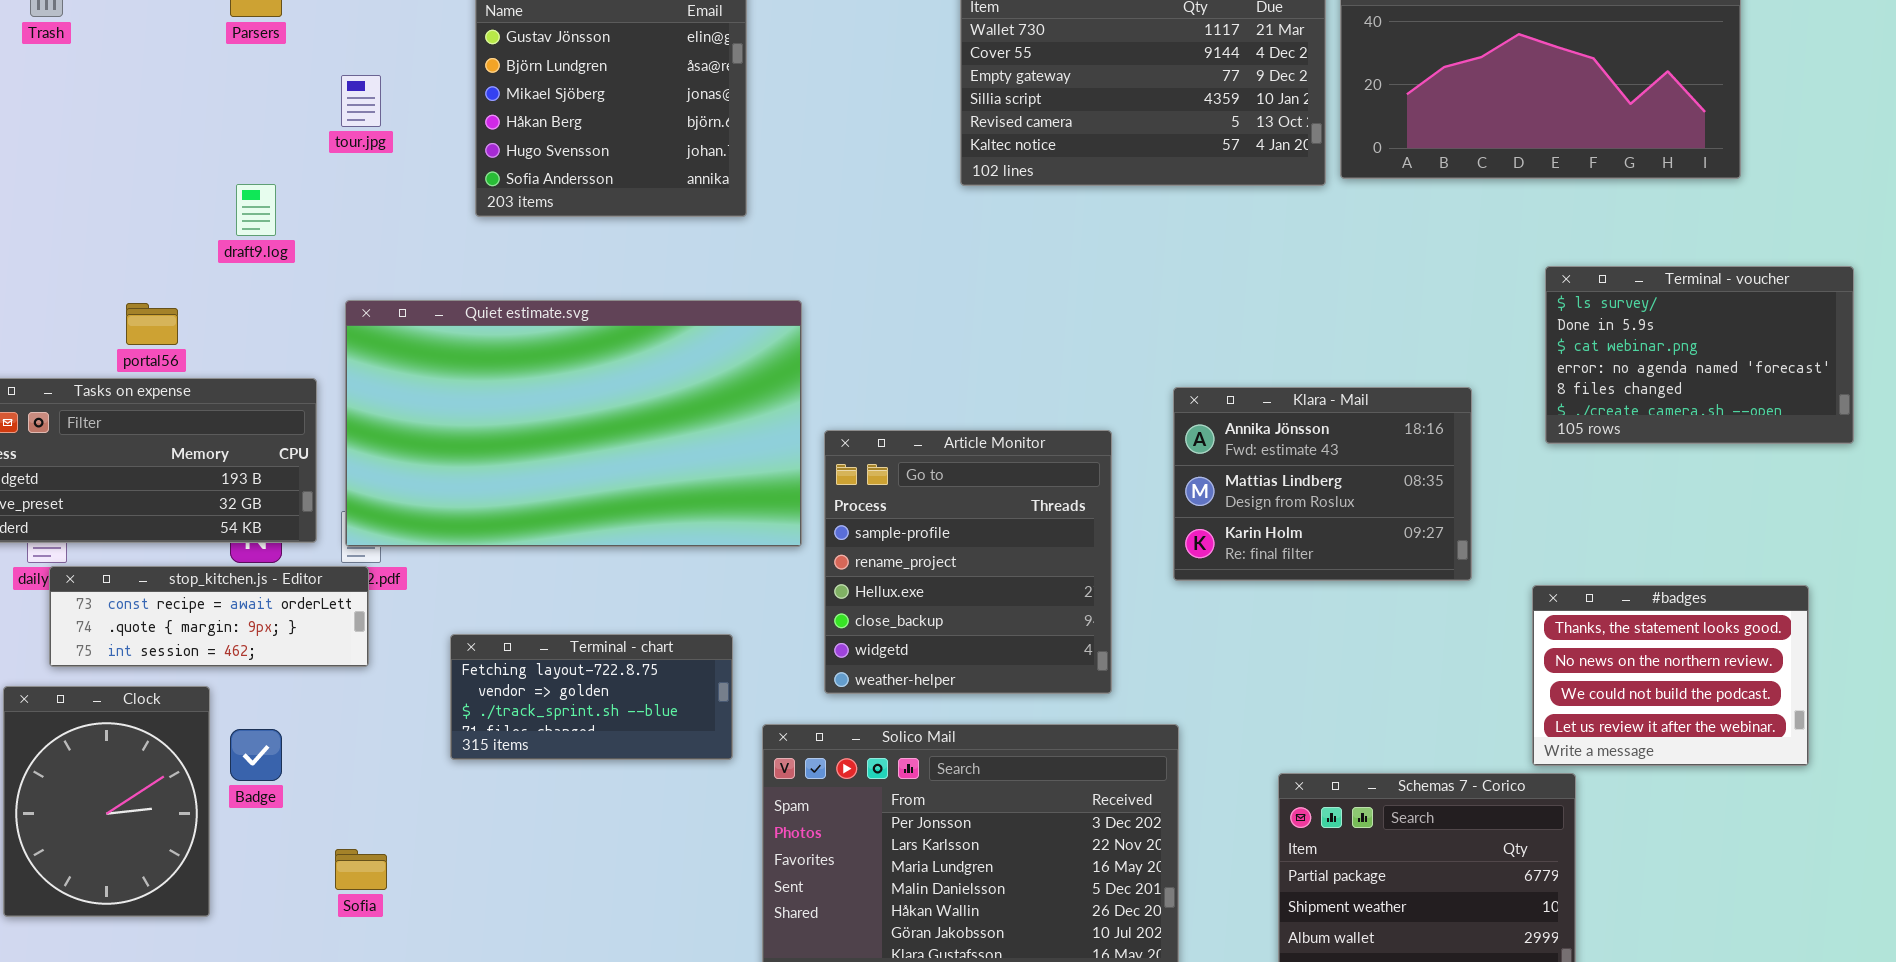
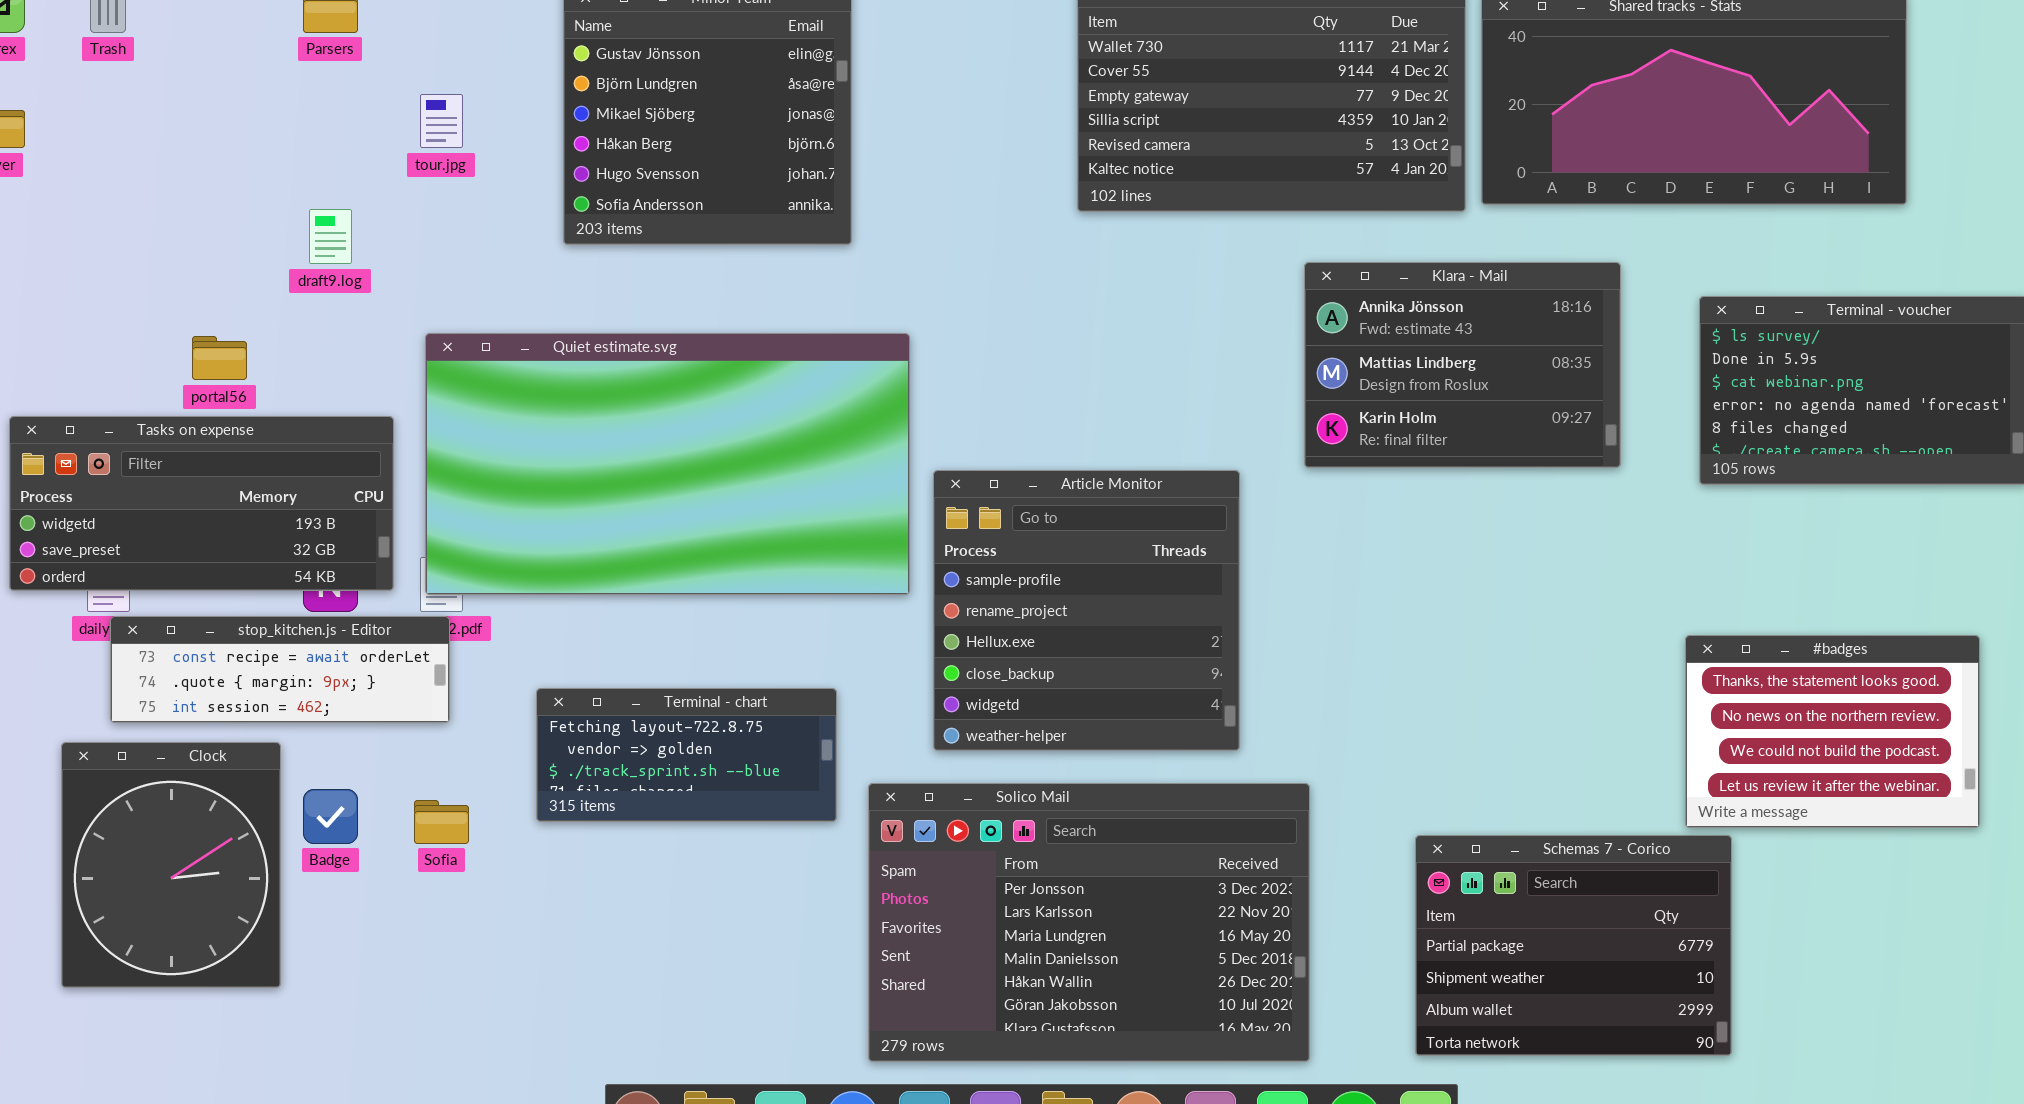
Klara - Mail: [1173,387,1472,581] -> [1304,262,1621,468], moved
Sofia: [335,849,387,890] -> [414,800,469,844], moved

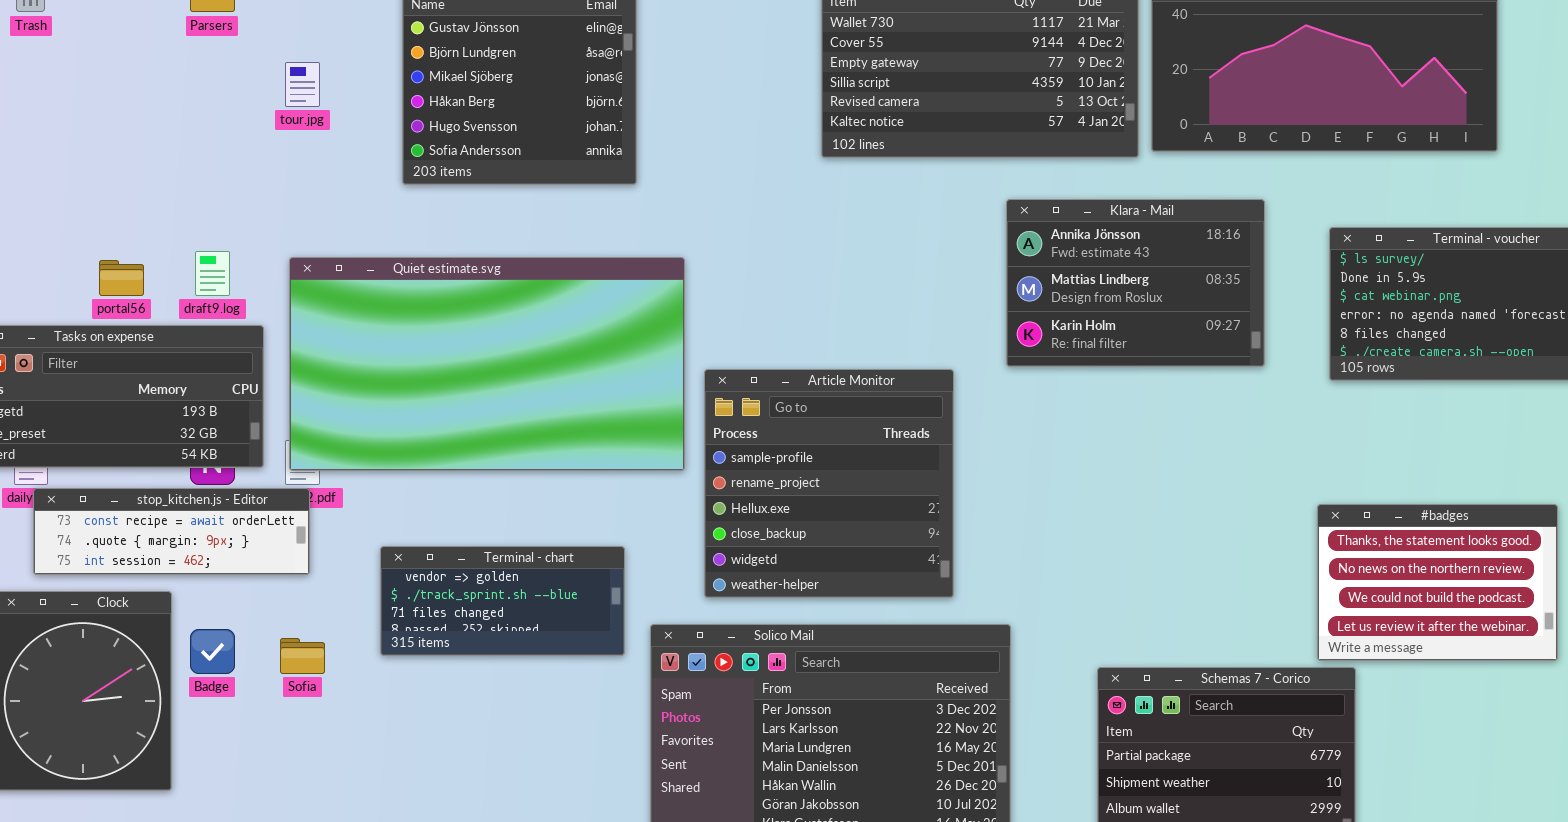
draft9.log: [309,209,352,264] -> [195,251,230,296], moved
Terminal - chart: [536,688,837,822] -> [380,546,625,656], scrolled down 1 row

